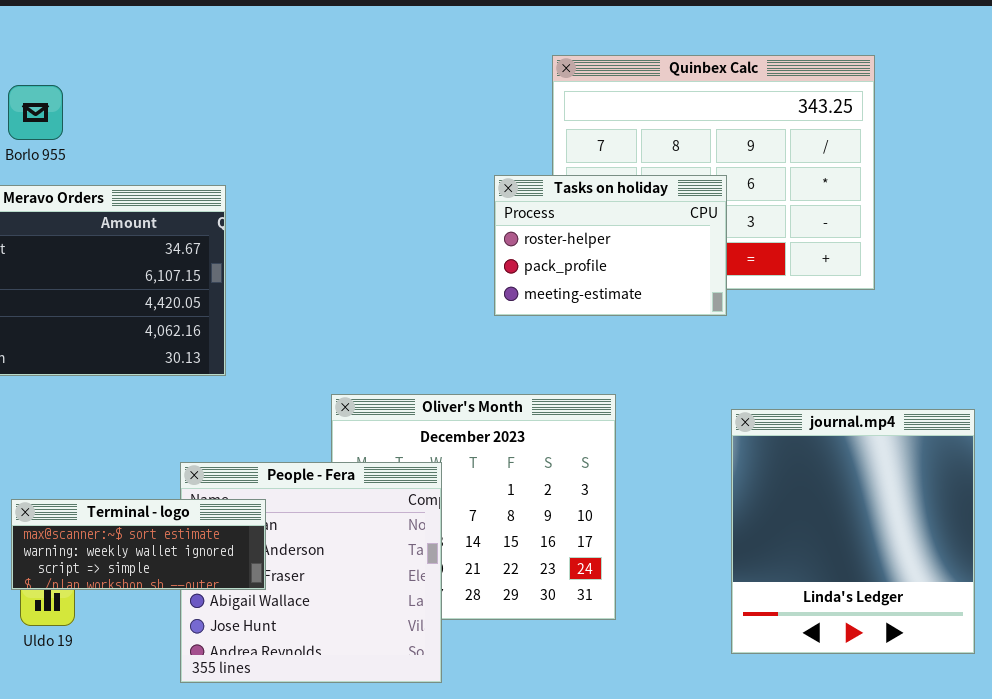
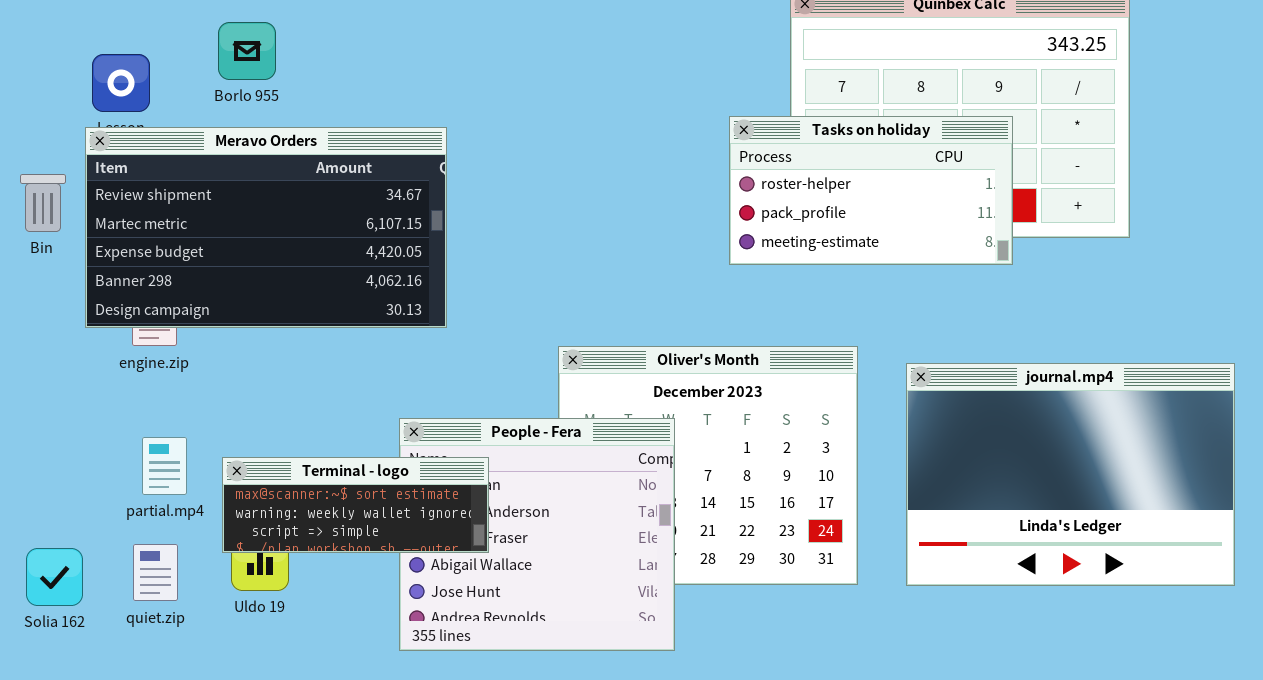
Tasks on holiday: [494,175,727,316] -> [729,116,1013,265], resized
journal.mp4: [731,409,975,654] -> [906,363,1235,586], resized

